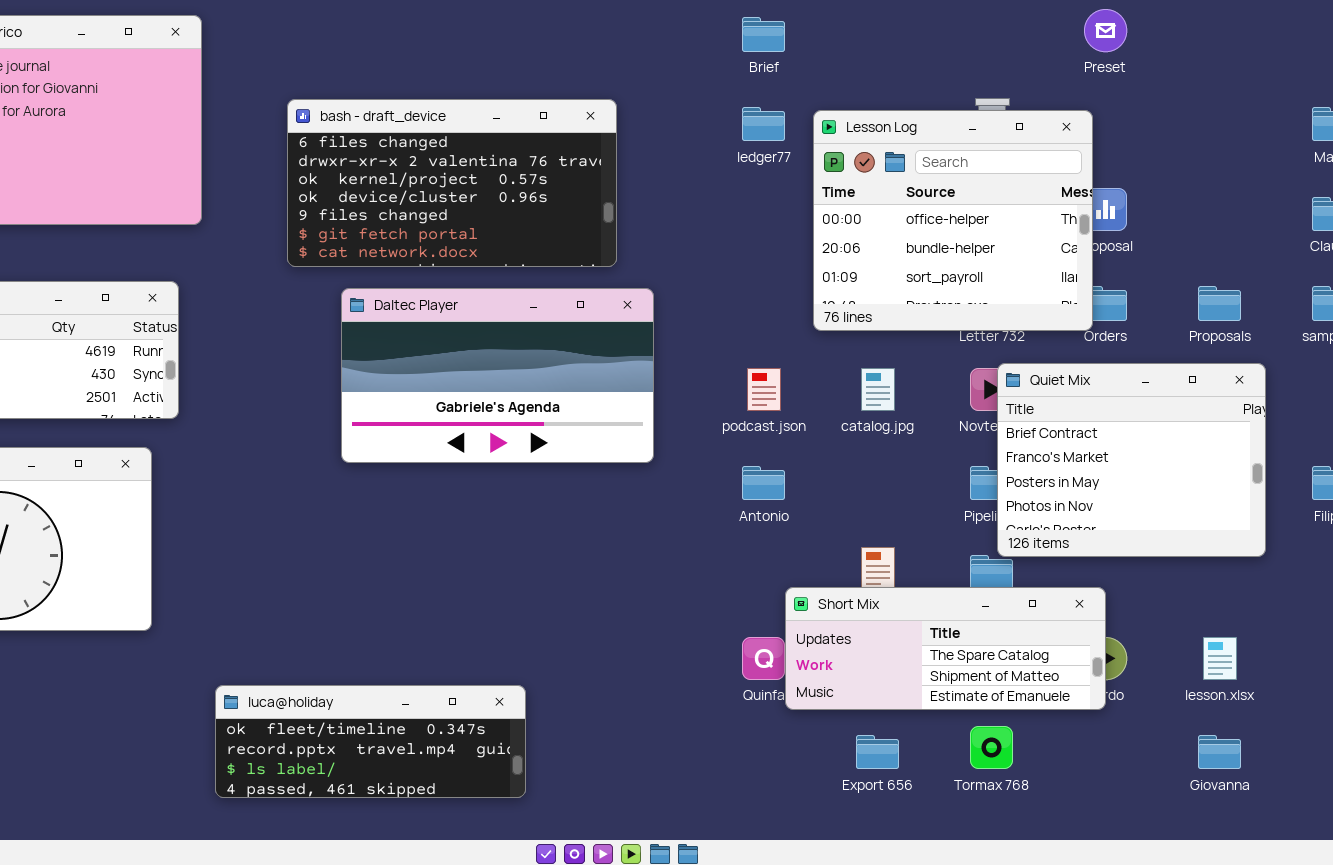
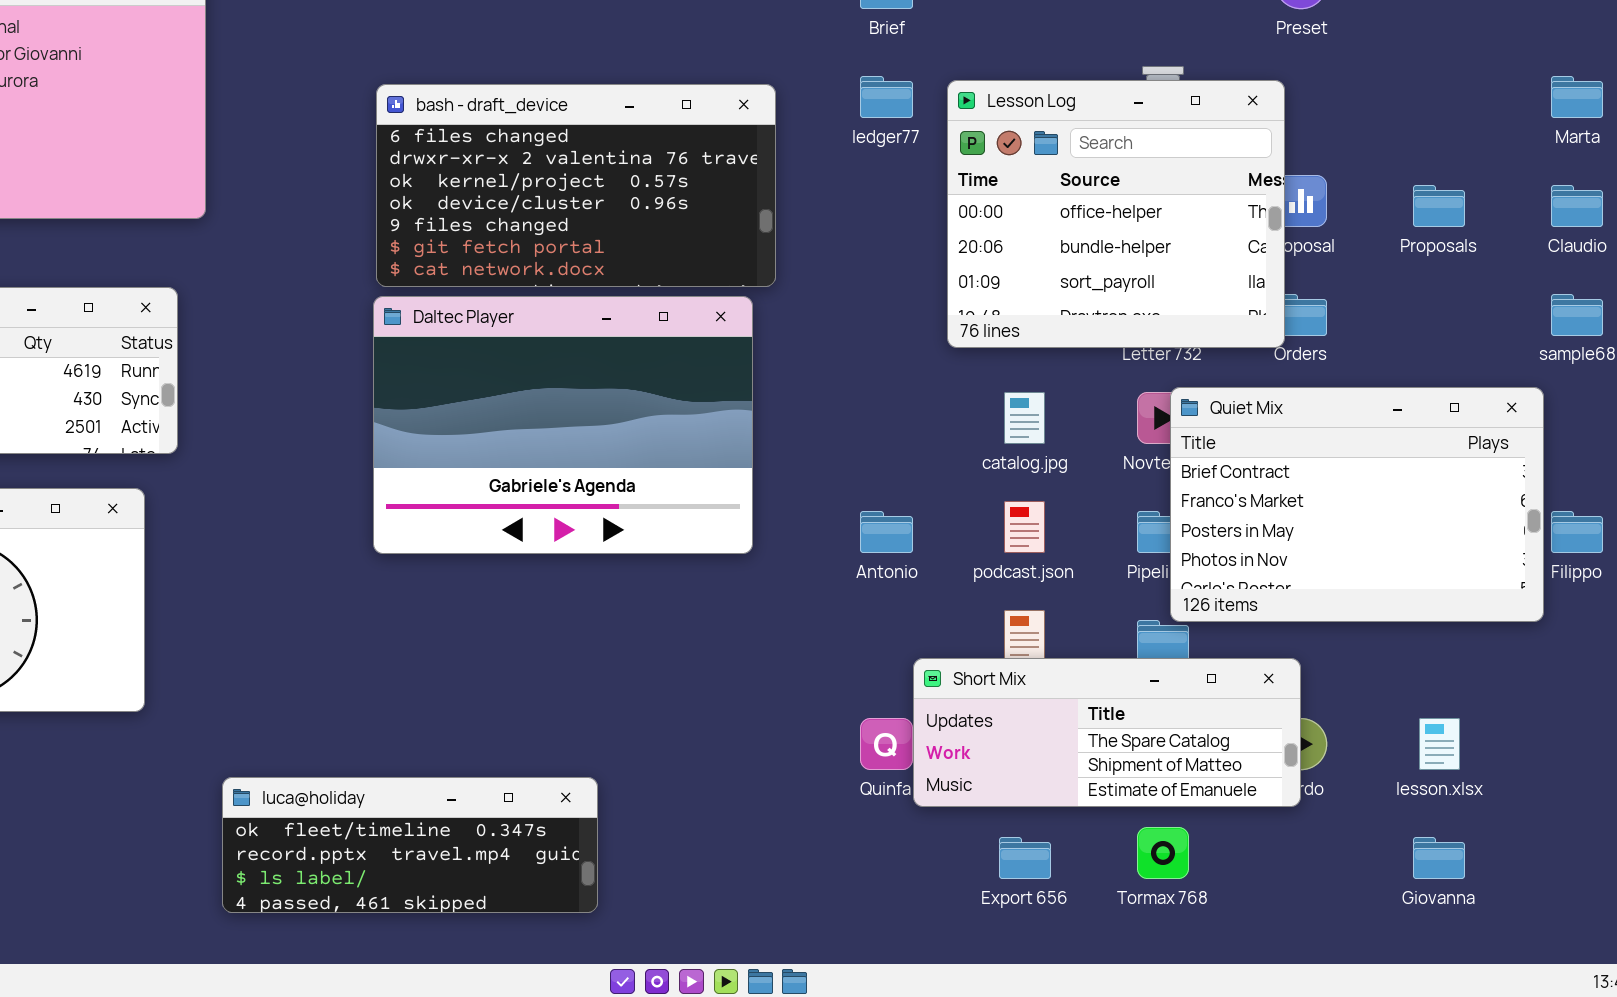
bash - draft_device: [287,99,617,267] -> [376,84,776,287], moved
Proposals: [1198,286,1241,321] -> [1413,185,1465,227], moved
Daltec Player: [341,288,654,463] -> [373,296,753,554], resized
Quiet Mix: [997,363,1266,557] -> [1170,387,1544,622], resized
podcast.json: [747,368,781,411] -> [1004,501,1045,553], moved

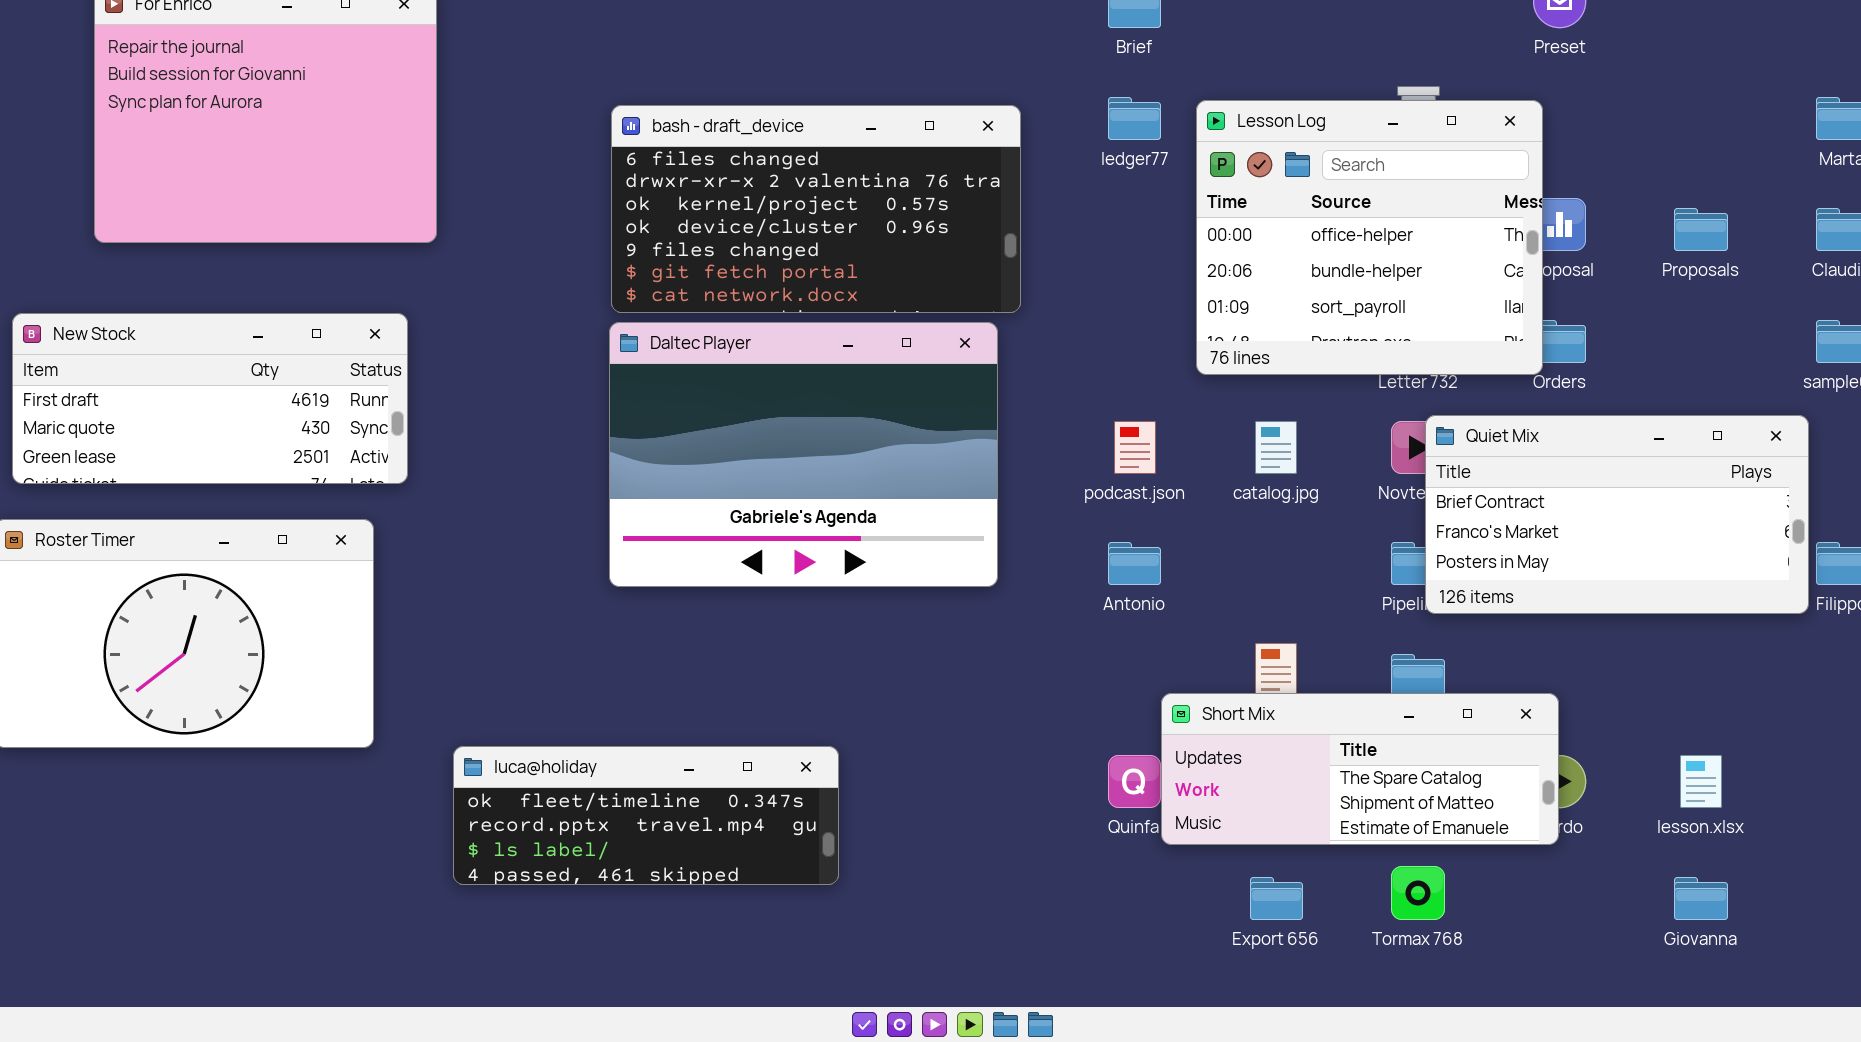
Quiet Mix: [1170,387,1544,622] -> [1425,415,1809,614], resized
podcast.json: [1004,501,1045,553] -> [1114,421,1156,474], moved
luca@holiday: [222,777,598,913] -> [453,746,839,885], moved

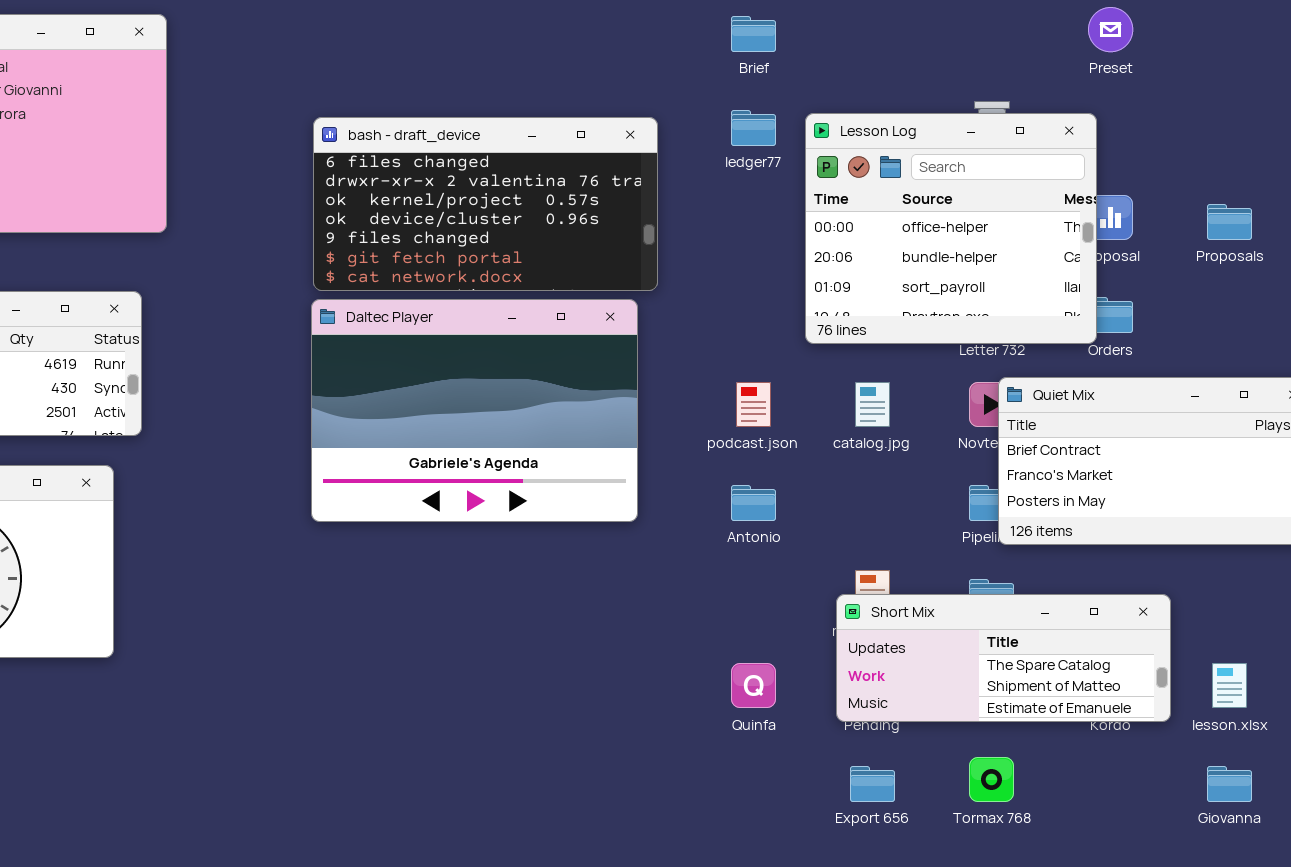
Short Mix: [1161,693,1559,845] -> [836,594,1171,722], moved
luca@holiday: [453,746,839,885] -> none, closed

